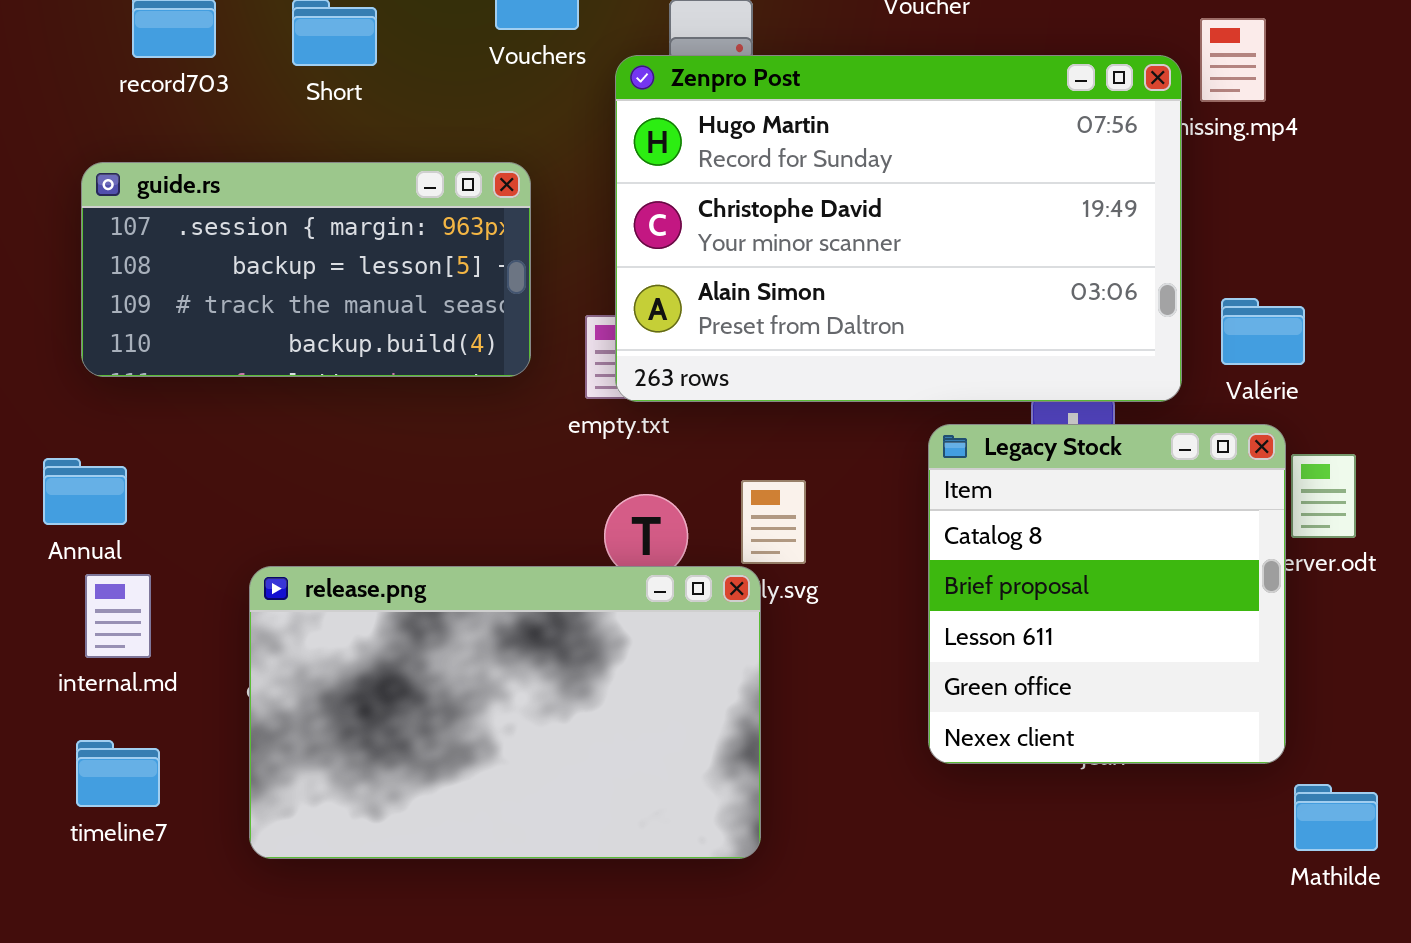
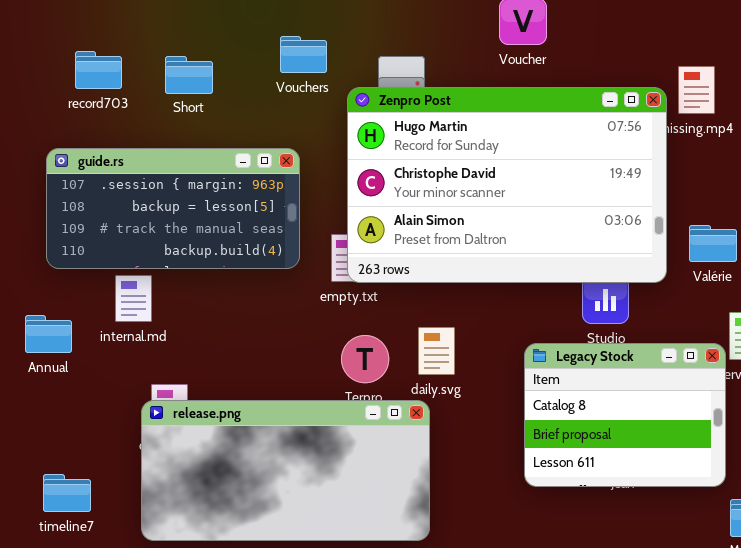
Legacy Stock: [928,424,1286,764] -> [524,343,726,487], resized
release.png: [249,566,761,859] -> [141,400,430,541], resized
internal.md: [85,574,151,658] -> [115,275,152,322], moved

